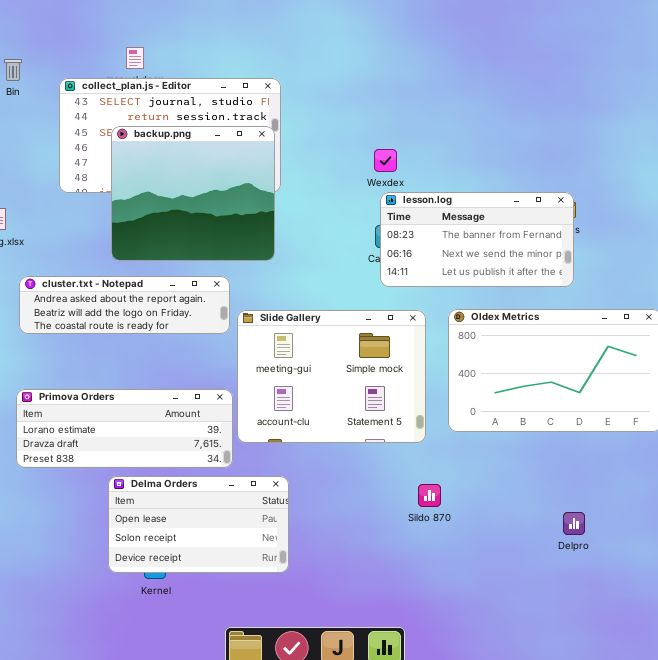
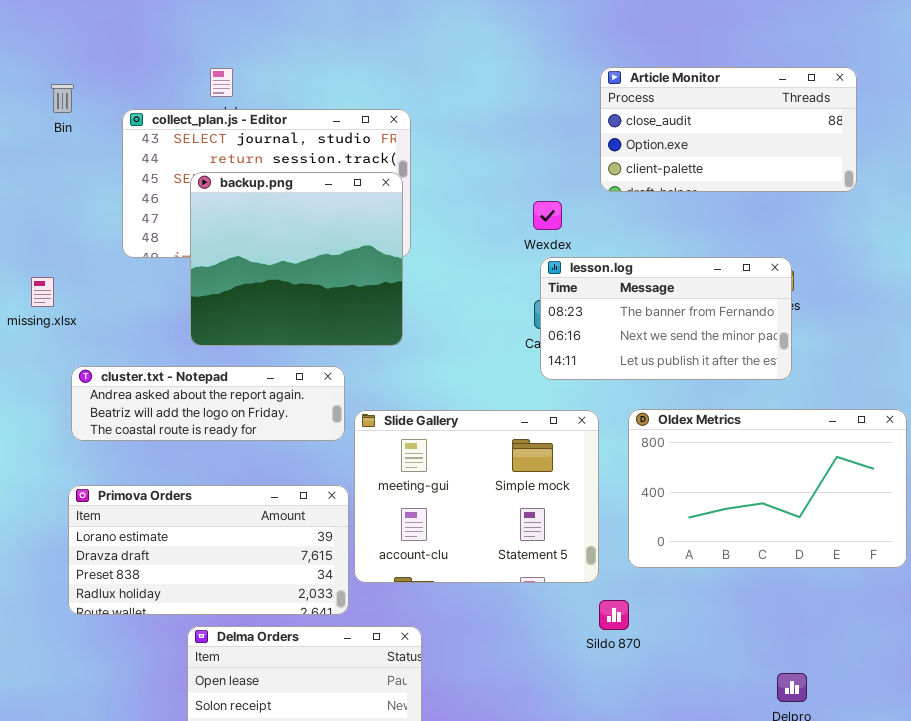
Article Monitor: none -> [600,67,857,192], opened
Primova Orders: [16,389,233,468] -> [68,485,349,615], resized
Sildo 870: [418,484,441,507] -> [599,600,629,630], moved

